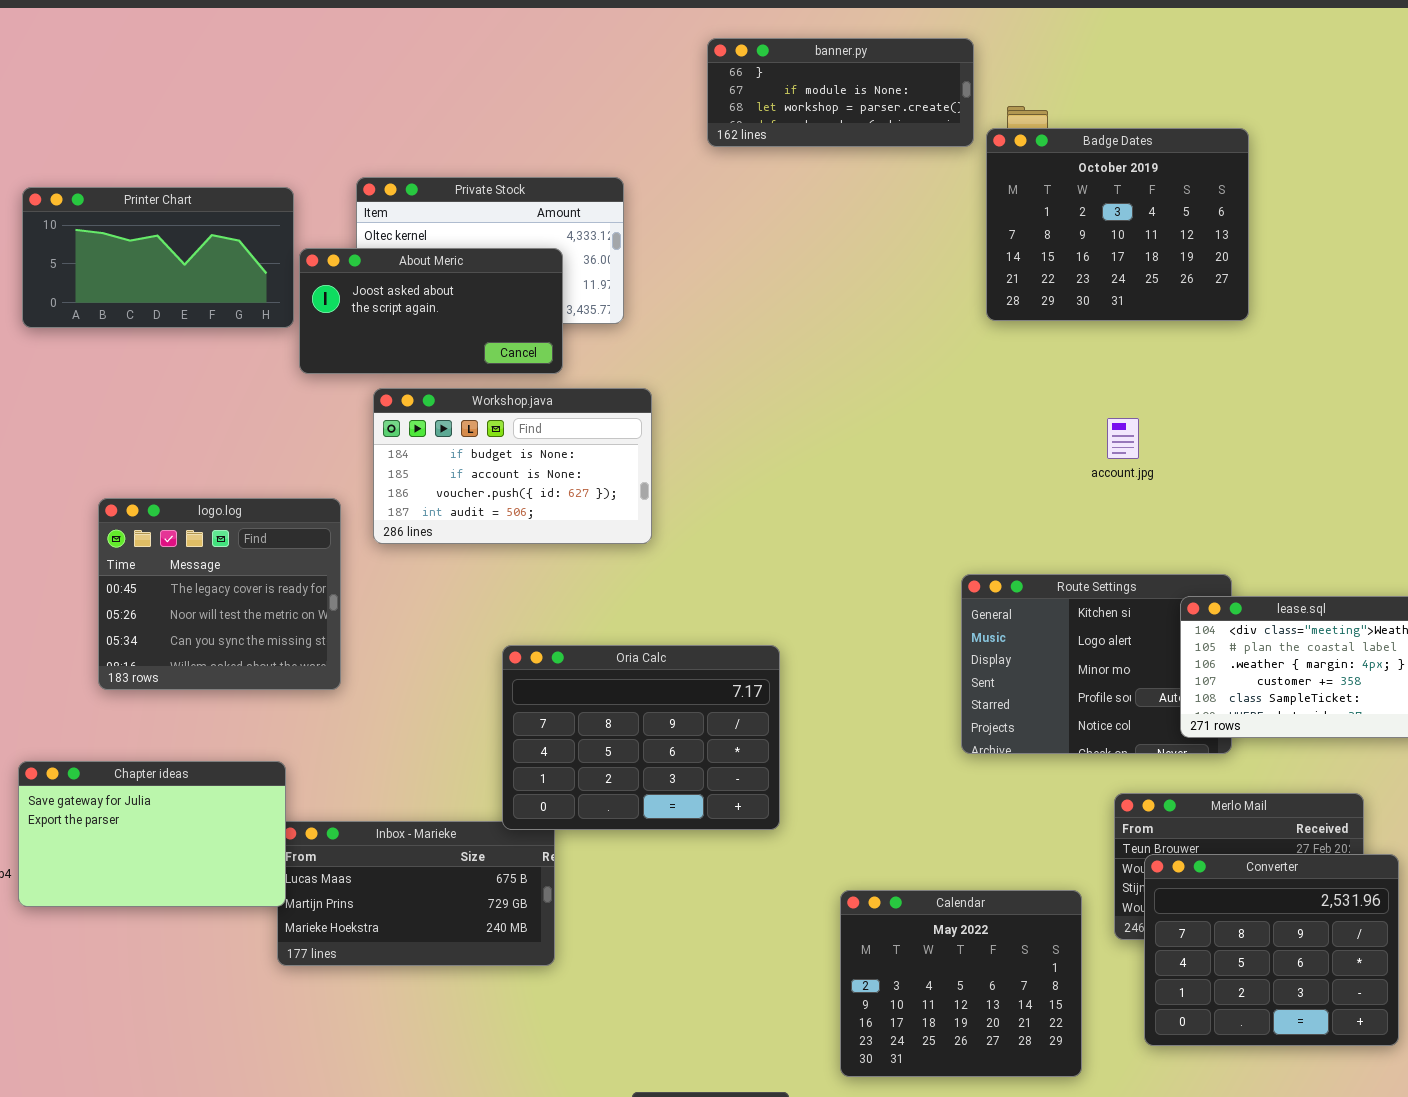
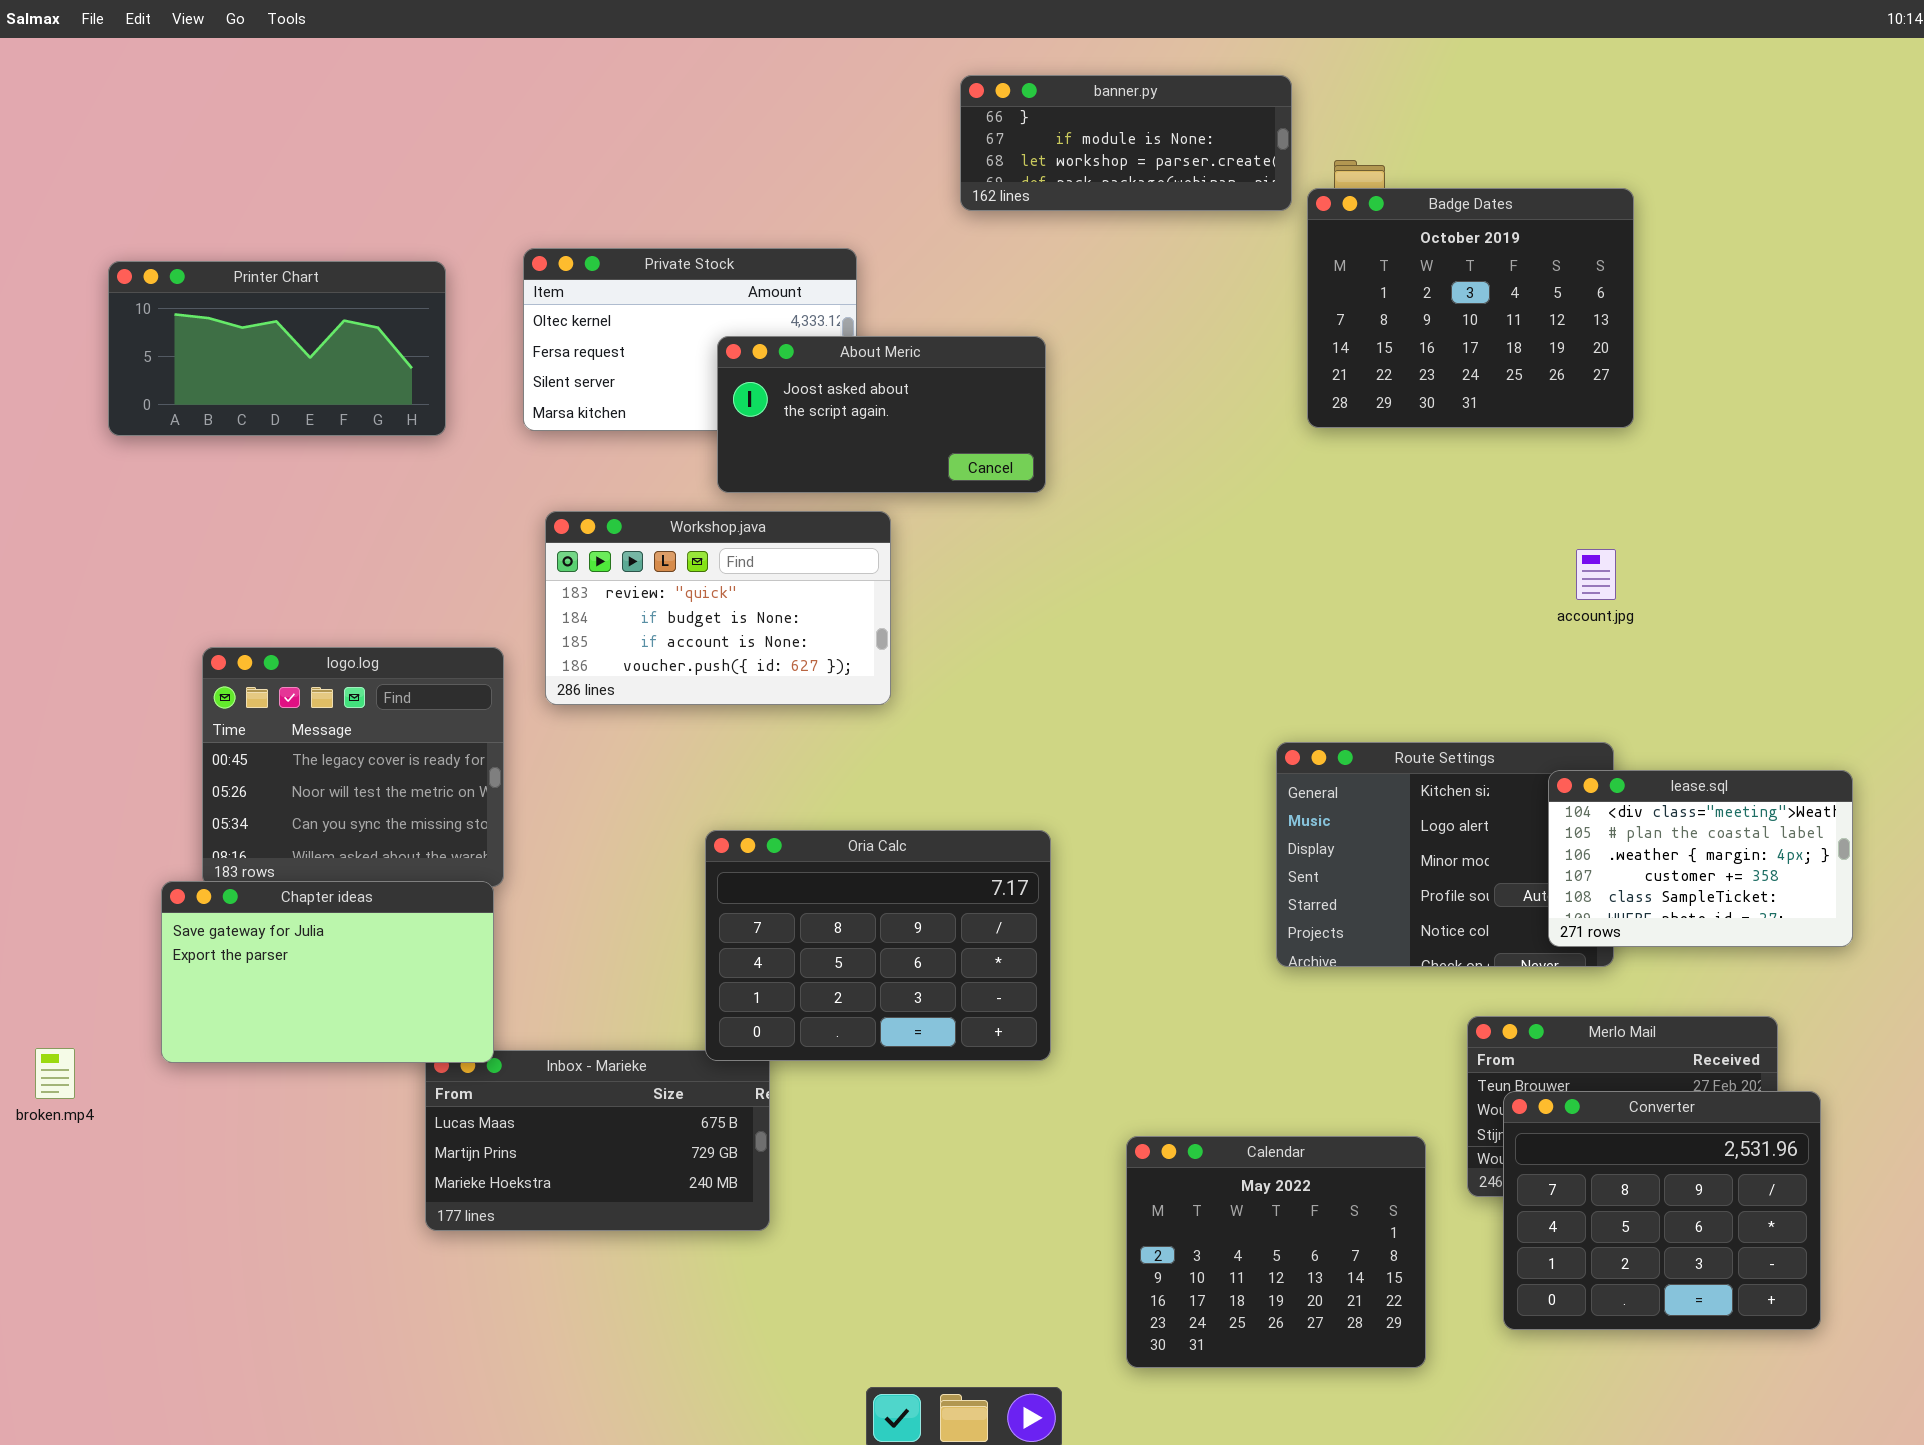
About Meric: [299,248,563,374] -> [717,336,1046,493], moved
Workshop.java: [373,388,652,544] -> [545,511,891,705], scrolled up 1 row
account.jpg: [1107,418,1139,459] -> [1576,549,1616,600], moved
Chapter ideas: [18,761,286,907] -> [161,881,494,1063], moved

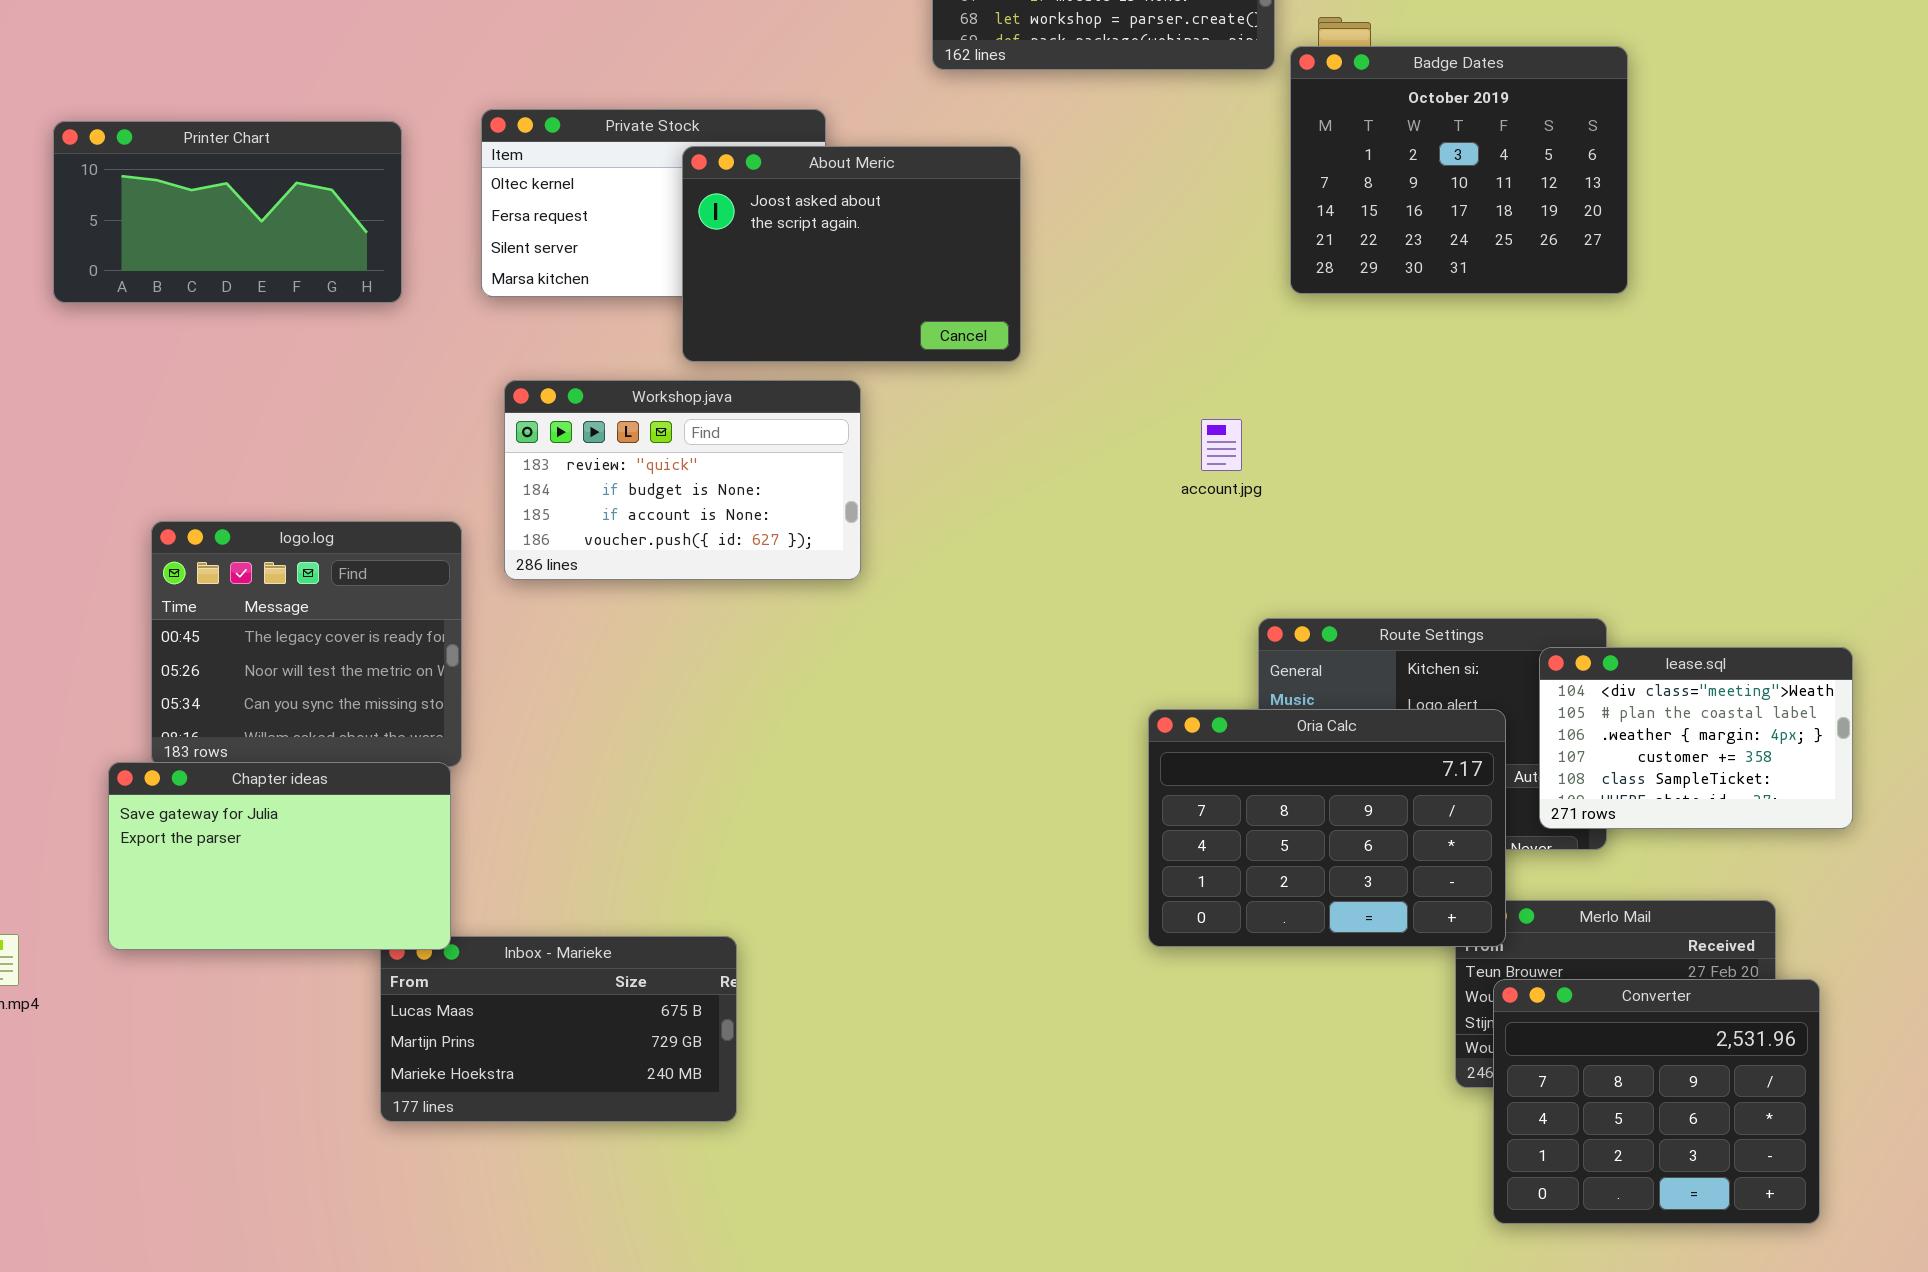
About Meric: [717,336,1046,493] -> [682,146,1021,362], resized
account.jpg: [1576,549,1616,600] -> [1201,419,1242,471], moved
Oria Calc: [705,830,1051,1061] -> [1148,709,1506,947], moved
Calendar: [1126,1136,1426,1368] -> none, closed

